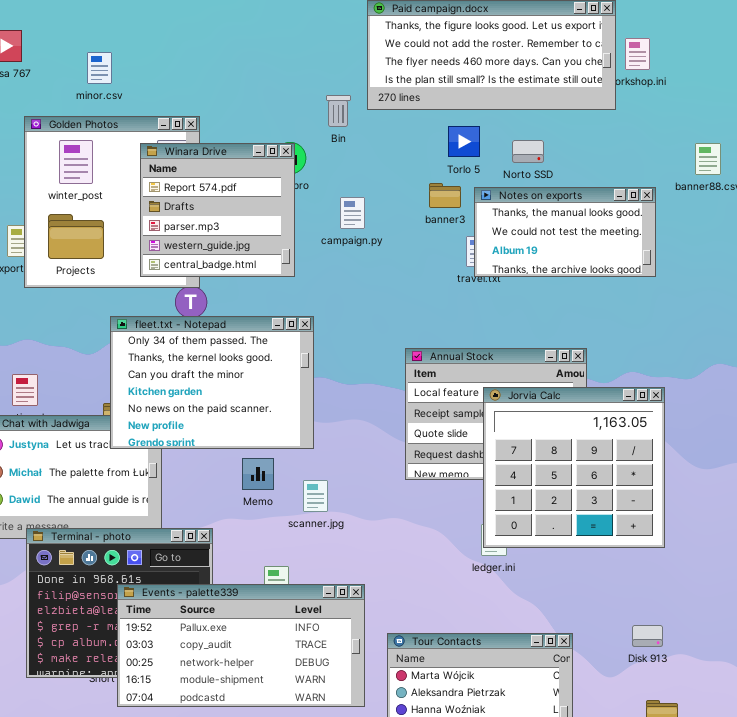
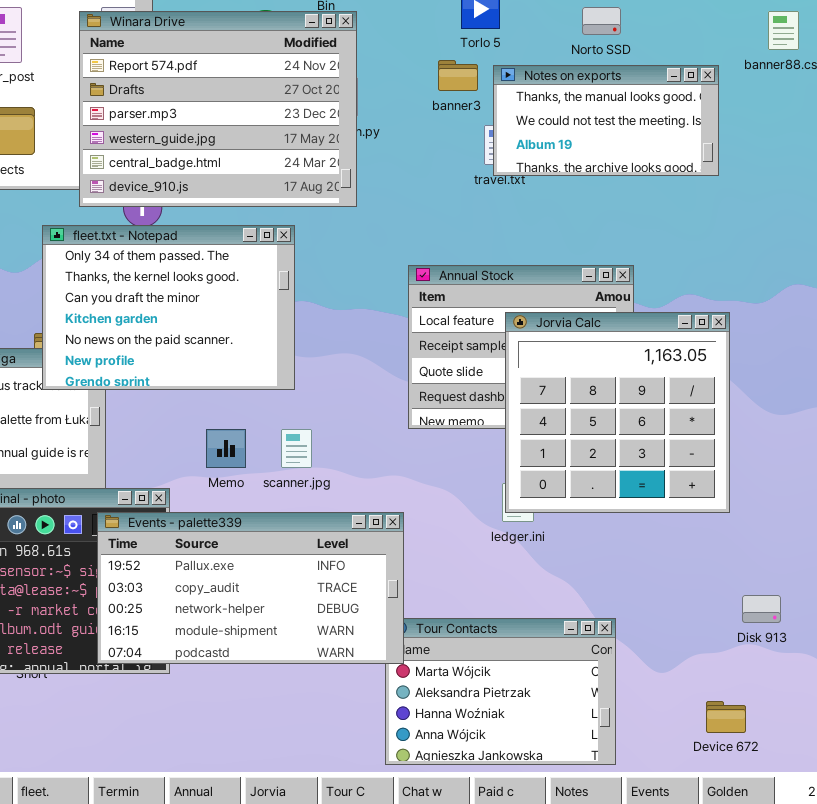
Norto SSD: [512,140,544,163] -> [582,7,621,35], moved
Winara Drive: [140,143,295,277] -> [79,11,357,207], resized
Memo: [242,458,274,490] -> [206,429,246,468], moved
Events - palette339: [117,584,365,707] -> [97,512,404,664], moved
Disk 913: [632,625,663,647] -> [742,595,781,623], moved

